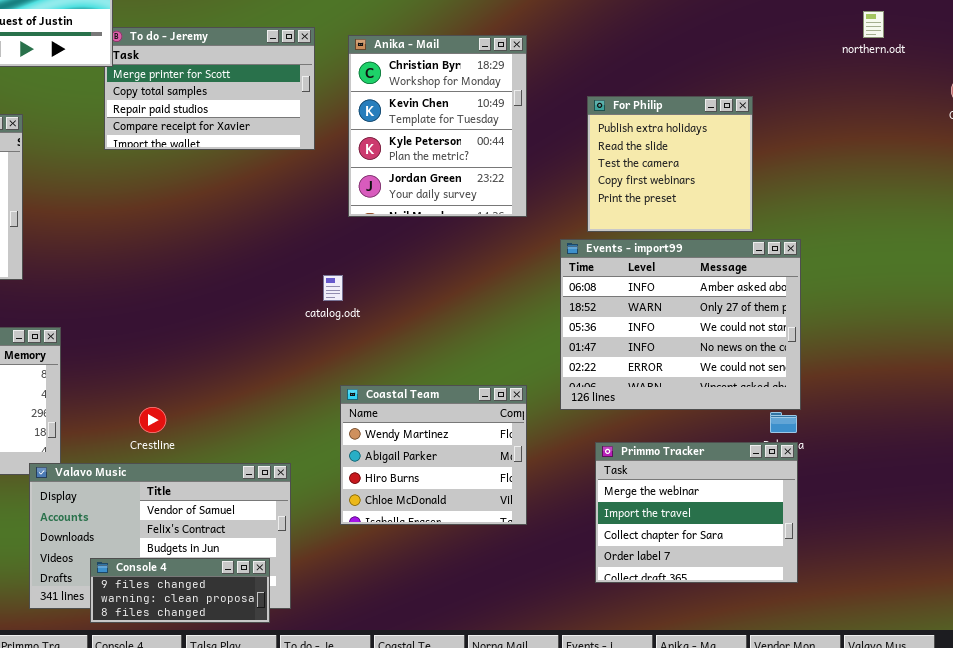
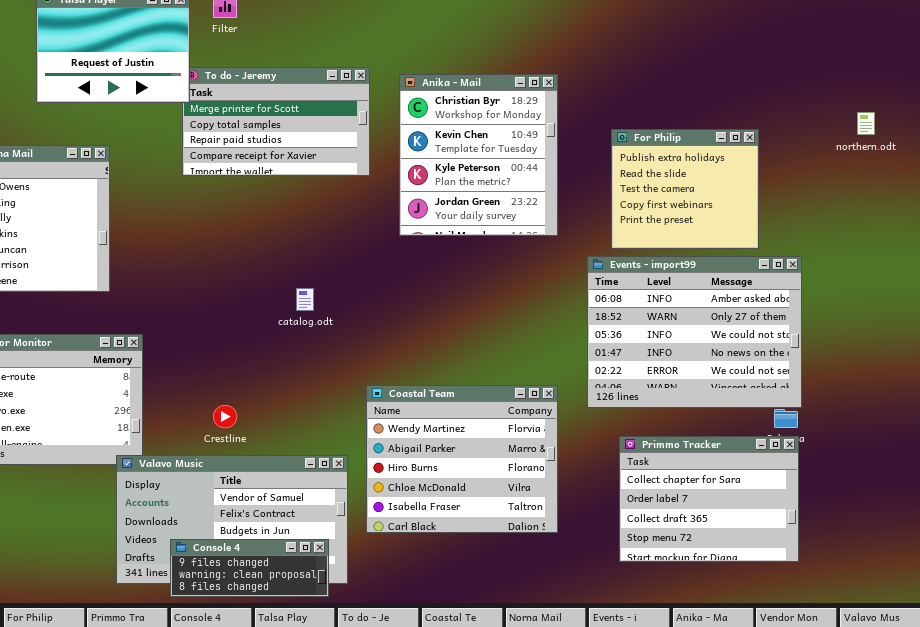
northern.odt: [863,11,884,38] -> [857,112,875,135], moved
catalog.odt: [323,275,343,301] -> [296,288,314,311], moved
Coastal Team: [340,385,527,525] -> [366,385,558,533], resized
Primmo Tracker: [595,442,798,583] -> [619,436,799,562], scrolled down 2 rows

